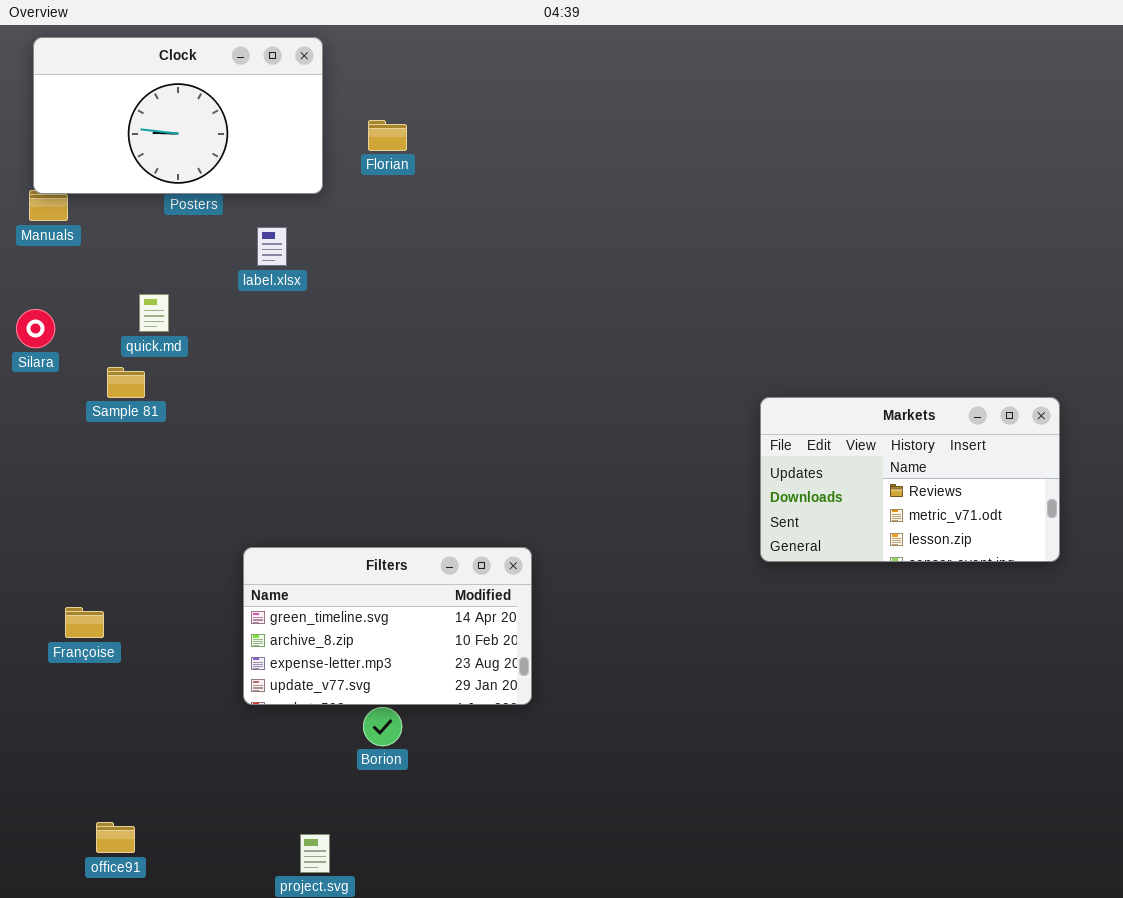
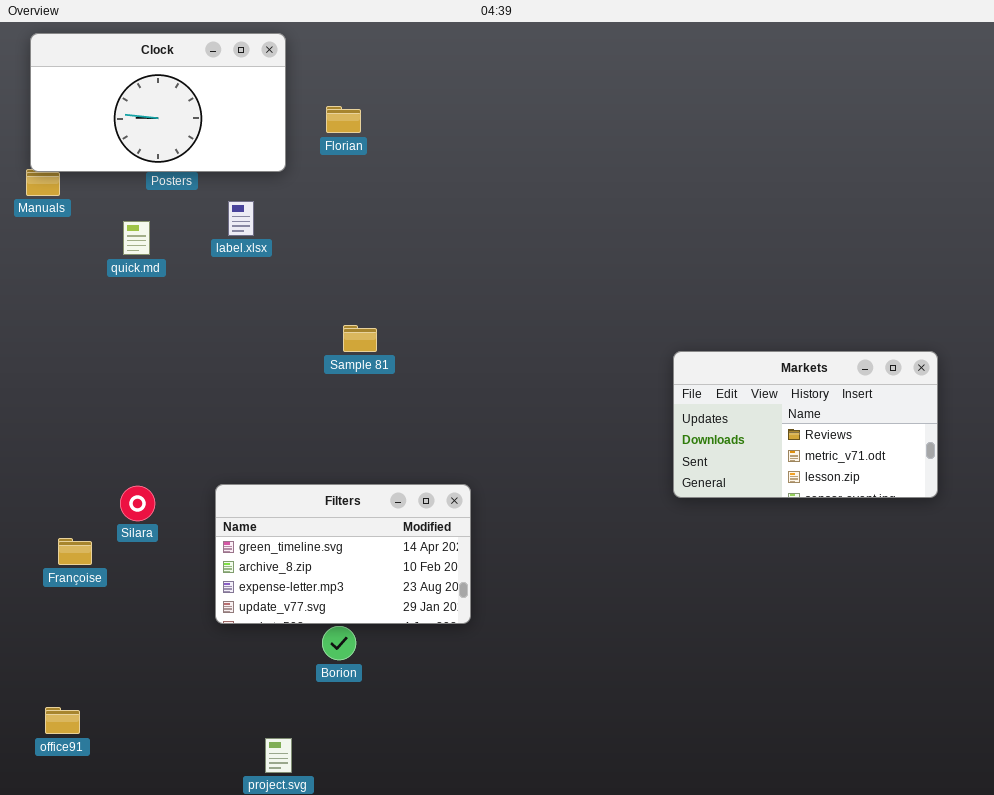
quick.md: [139,294,169,332] -> [123,221,150,255], moved
Silara: [16,309,55,348] -> [120,486,155,521], moved
Sample 81: [107,367,145,398] -> [343,325,377,352], moved
office91: [96,822,135,853] -> [45,707,80,734], moved

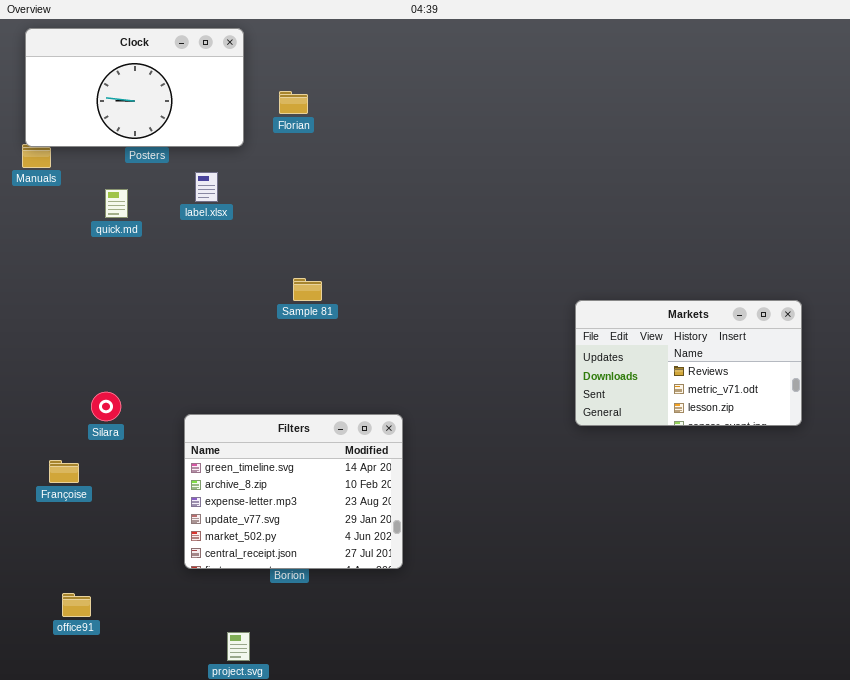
Filters: [215,484,471,624] -> [184,414,403,569], resized
Silara: [120,486,155,521] -> [91,392,121,421], moved
office91: [45,707,80,734] -> [62,593,91,617], moved

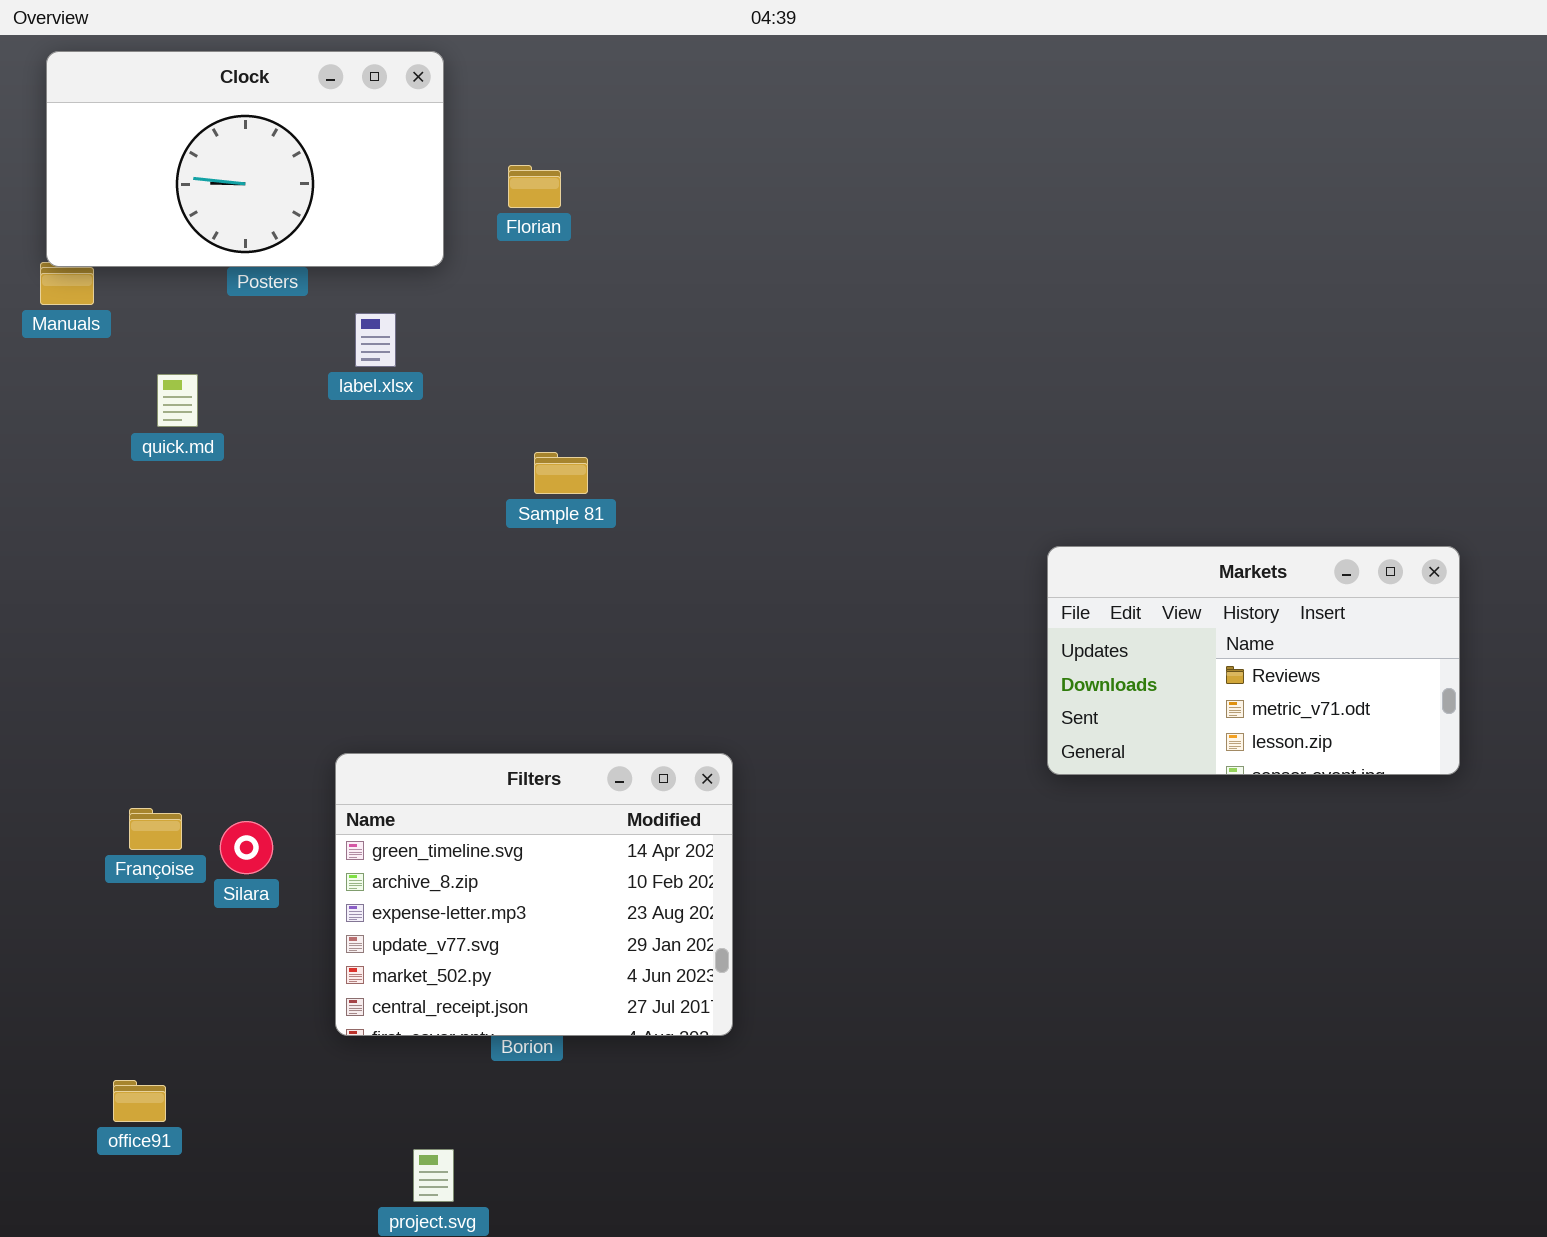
quick.md: [105,189,128,218] -> [157,374,198,427], moved
Sample 81: [293,278,322,301] -> [534,452,588,494], moved
Silara: [91,392,121,421] -> [220,821,273,874], moved
Françoise: [49,460,79,483] -> [129,808,182,850], moved

